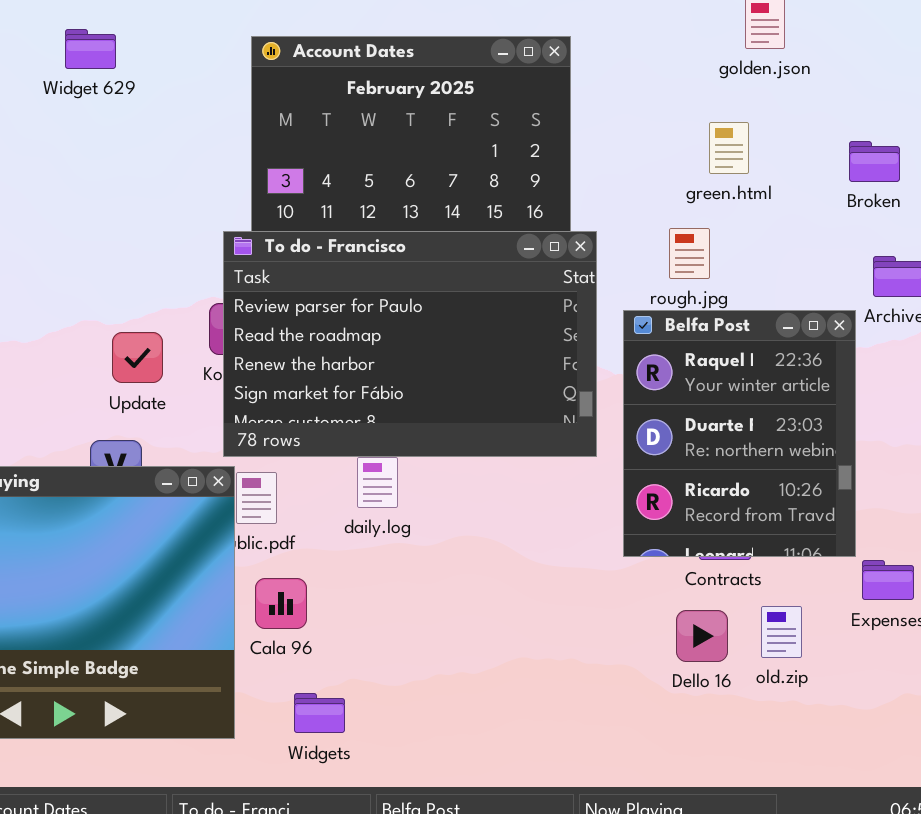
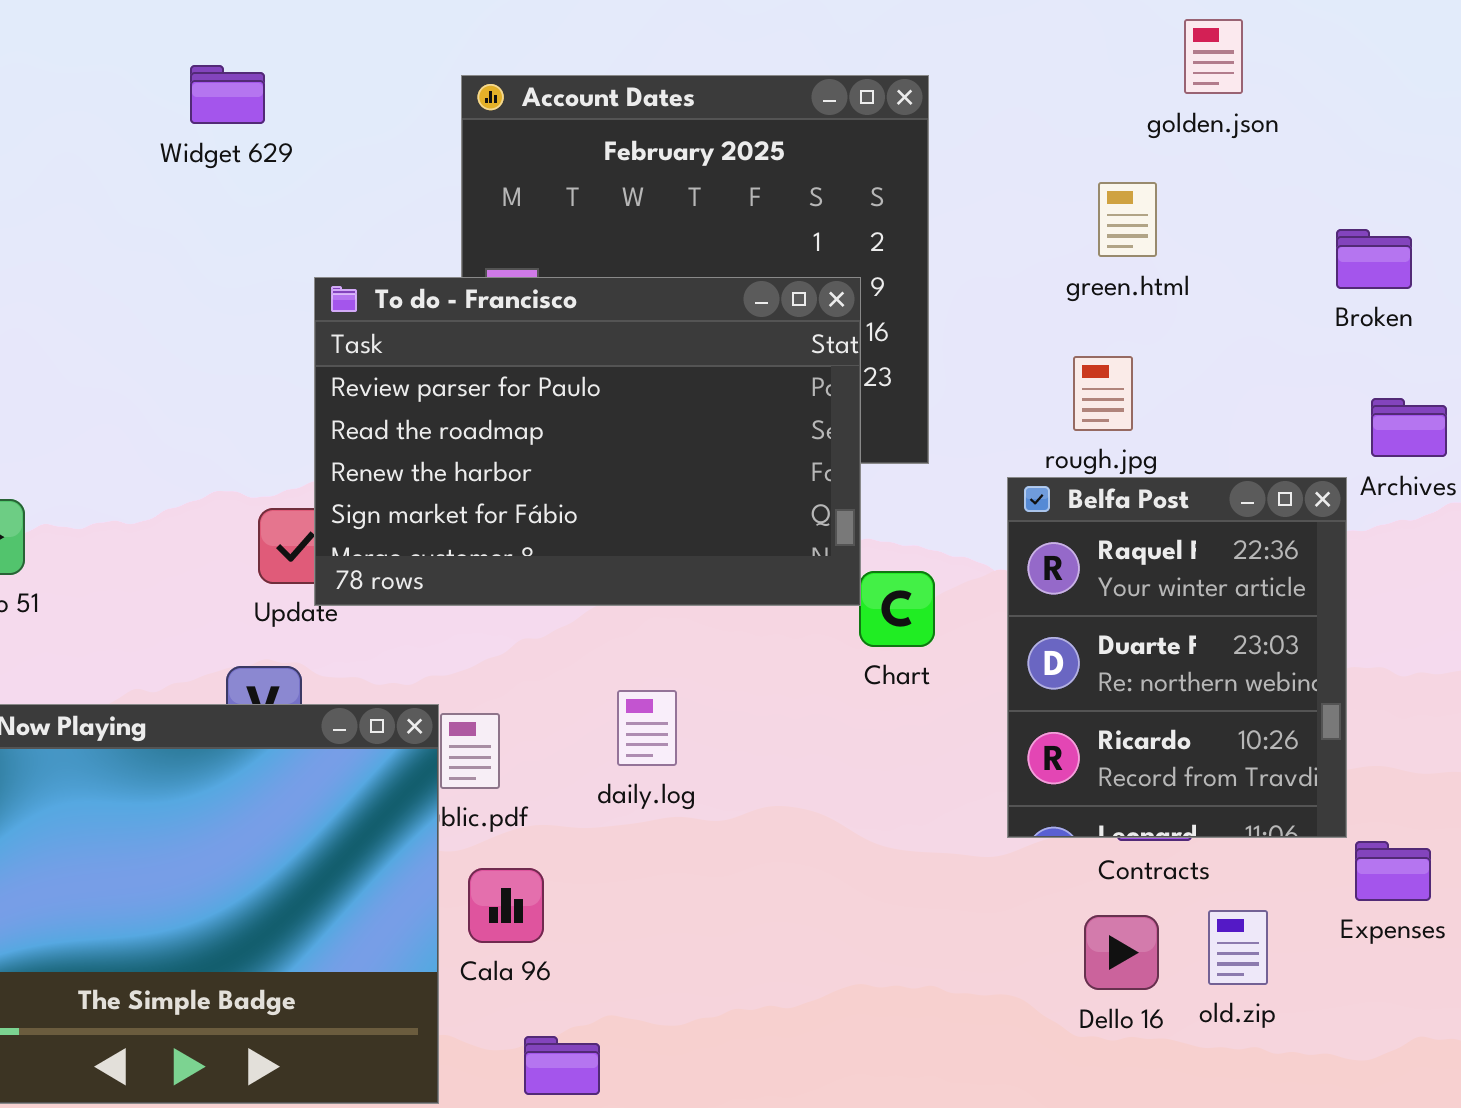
green.html: [709,122,749,174] -> [1098,182,1157,257], moved
To do - Francisco: [223,231,597,457] -> [314,277,861,606], moved

